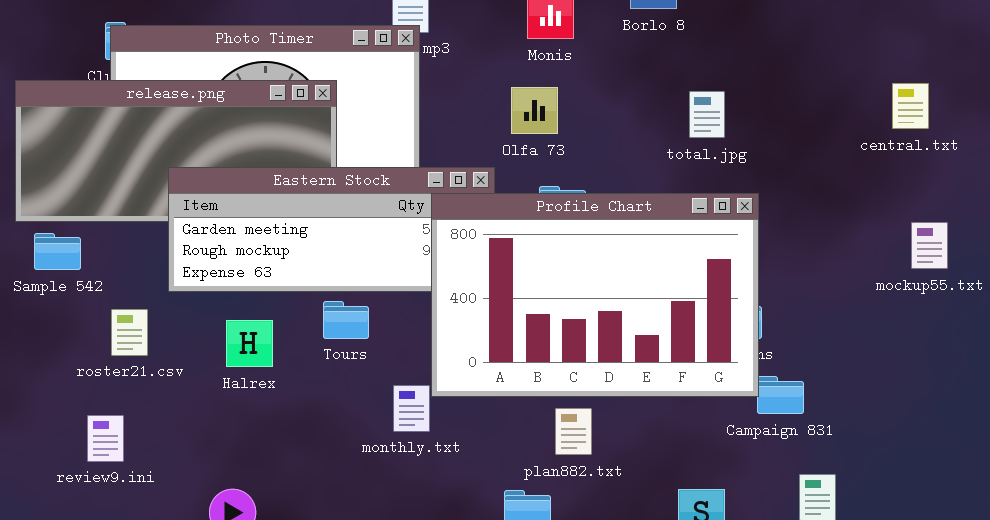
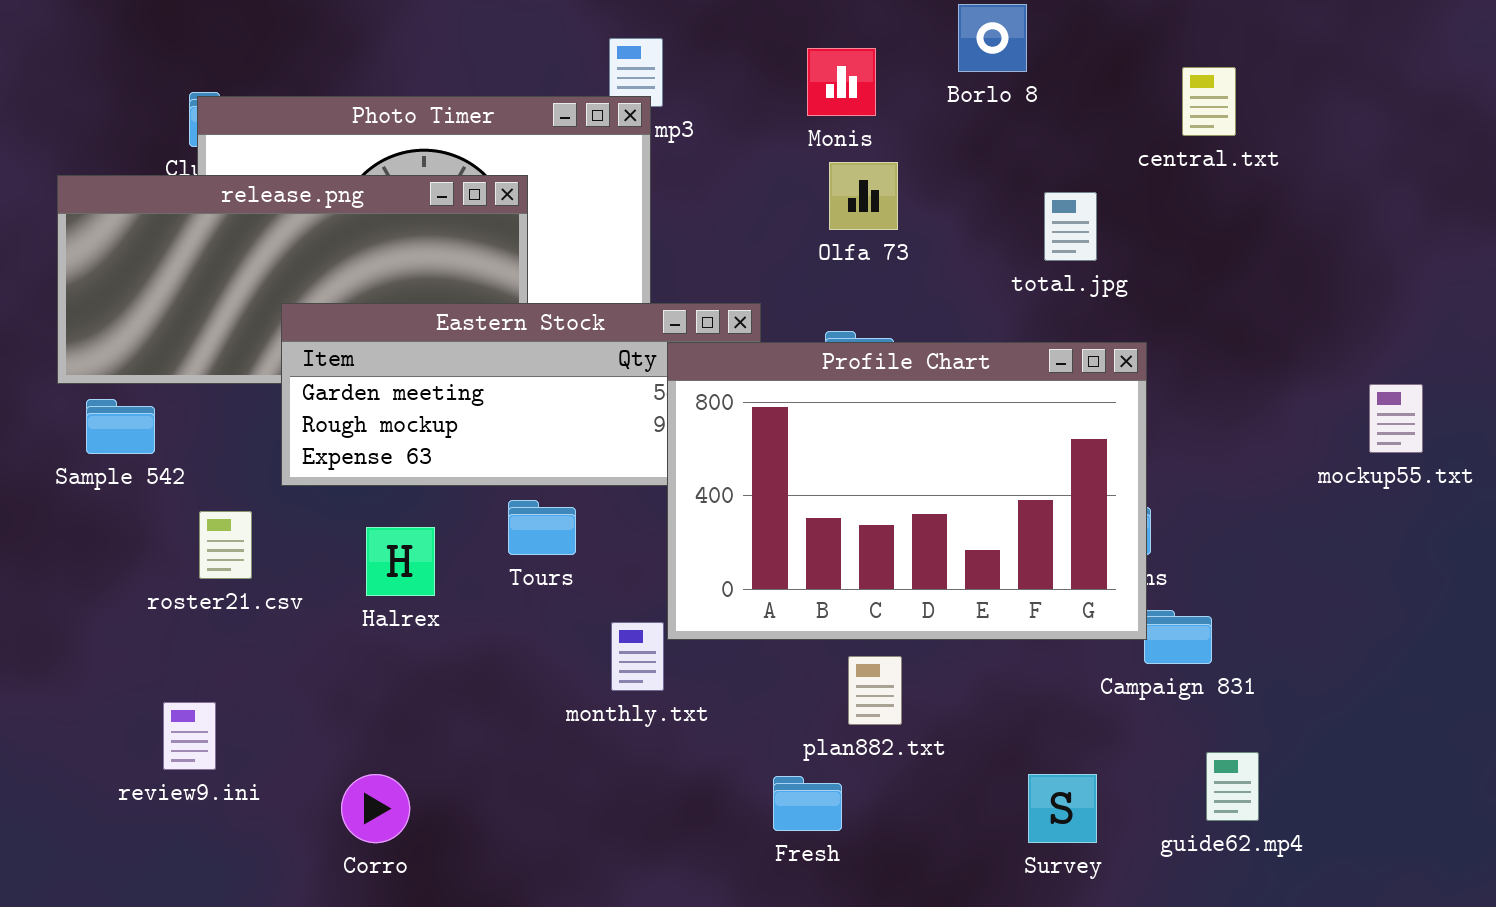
central.txt: [892,83,929,129] -> [1182,67,1236,136], moved
Olfa 73: [511,87,558,134] -> [829,162,898,230], moved
review9.ini: [87,415,124,462] -> [163,702,216,770], moved

